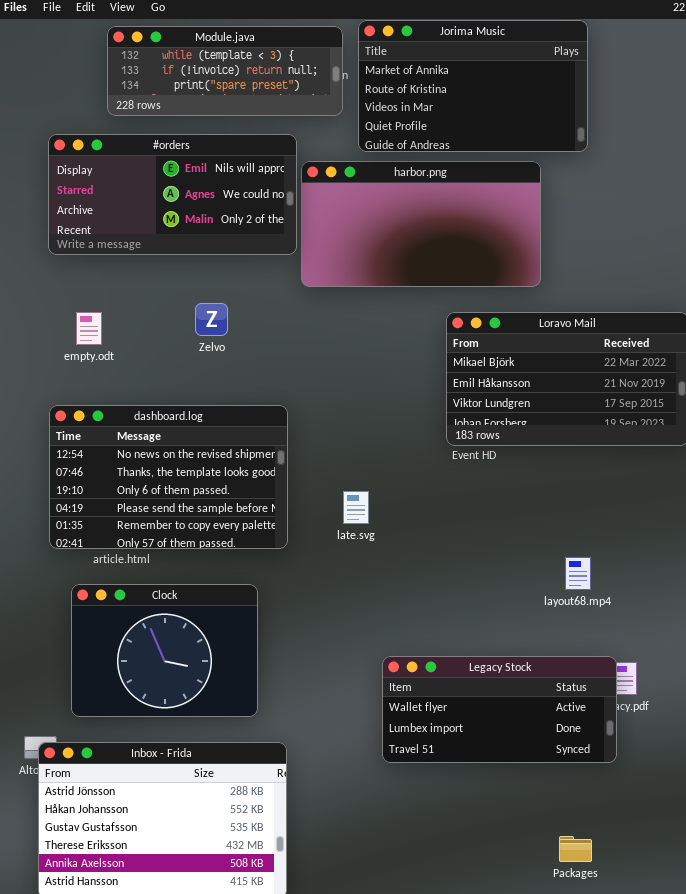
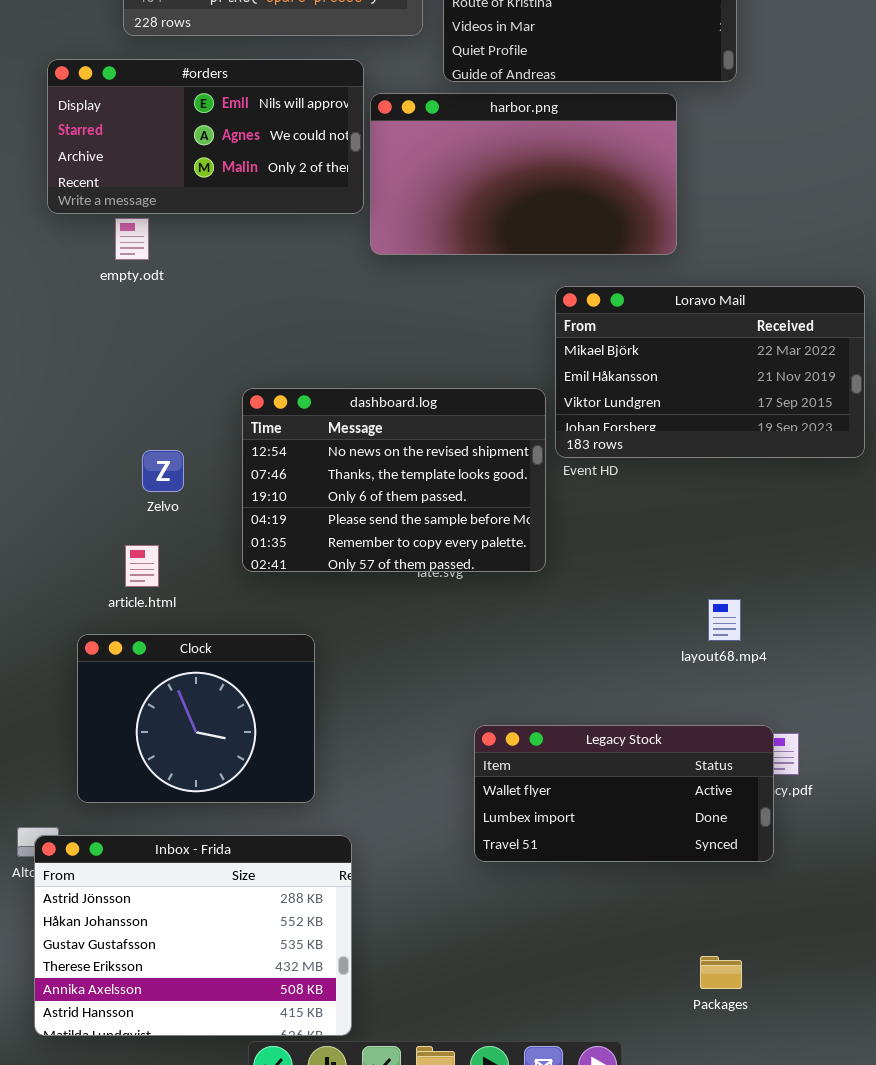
Zelvo: [195,303,228,336] -> [142,450,184,492], moved
empty.odt: [76,312,102,345] -> [115,218,149,260], moved
dashboard.log: [49,405,288,549] -> [242,388,546,572], moved

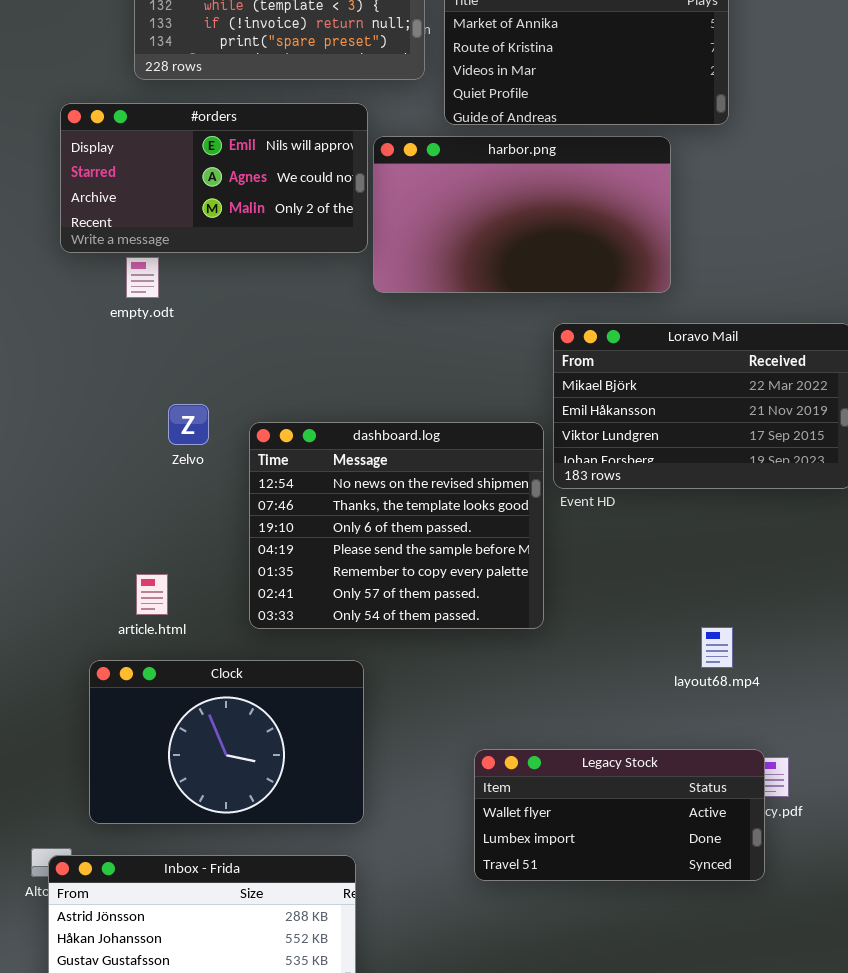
dashboard.log: [242,388,546,572] -> [249,422,544,629], resized
Zelvo: [142,450,184,492] -> [168,404,209,445], moved
Clock: [77,634,315,803] -> [89,660,364,824], resized

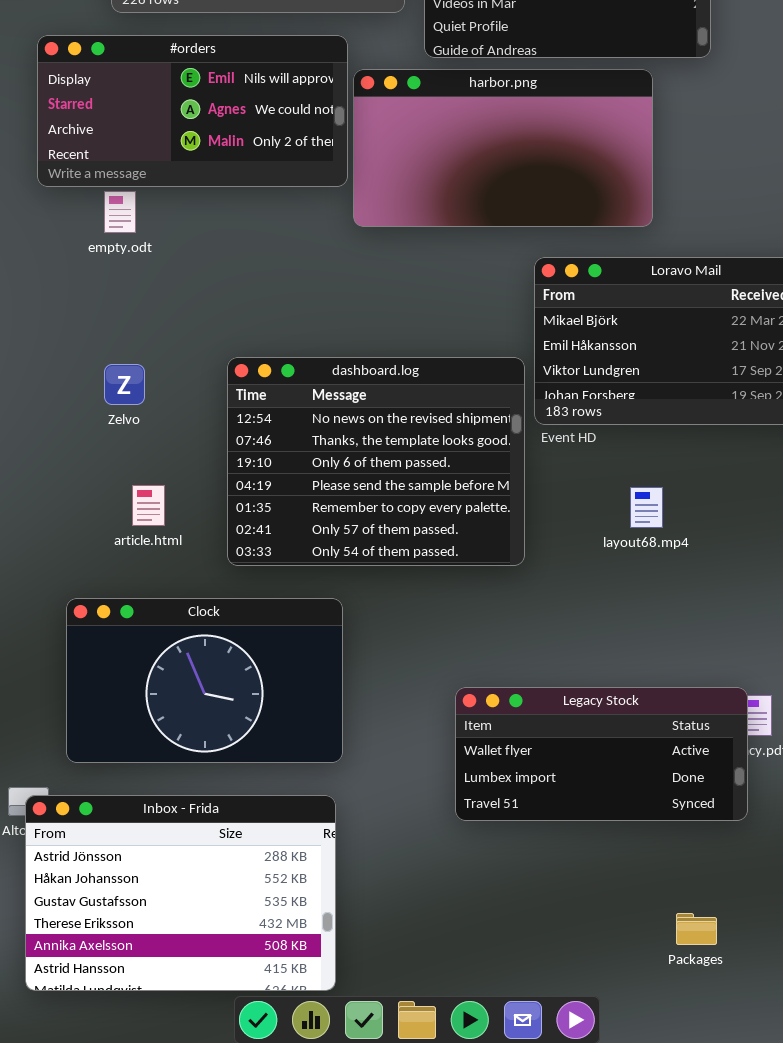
Zelvo: [168,404,209,445] -> [104,364,145,405], moved
article.html: [136,574,168,615] -> [132,485,165,526], moved
layout68.mp4: [701,627,733,668] -> [630,487,663,528], moved

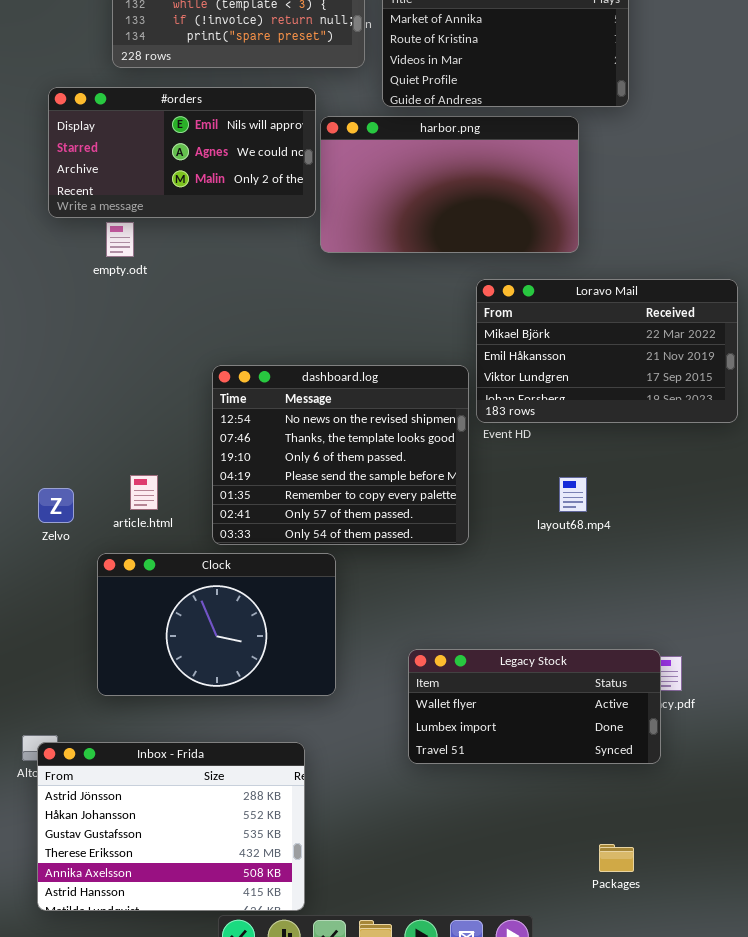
Zelvo: [104,364,145,405] -> [38,488,74,523], moved
Clock: [66,598,343,763] -> [97,553,336,696], moved

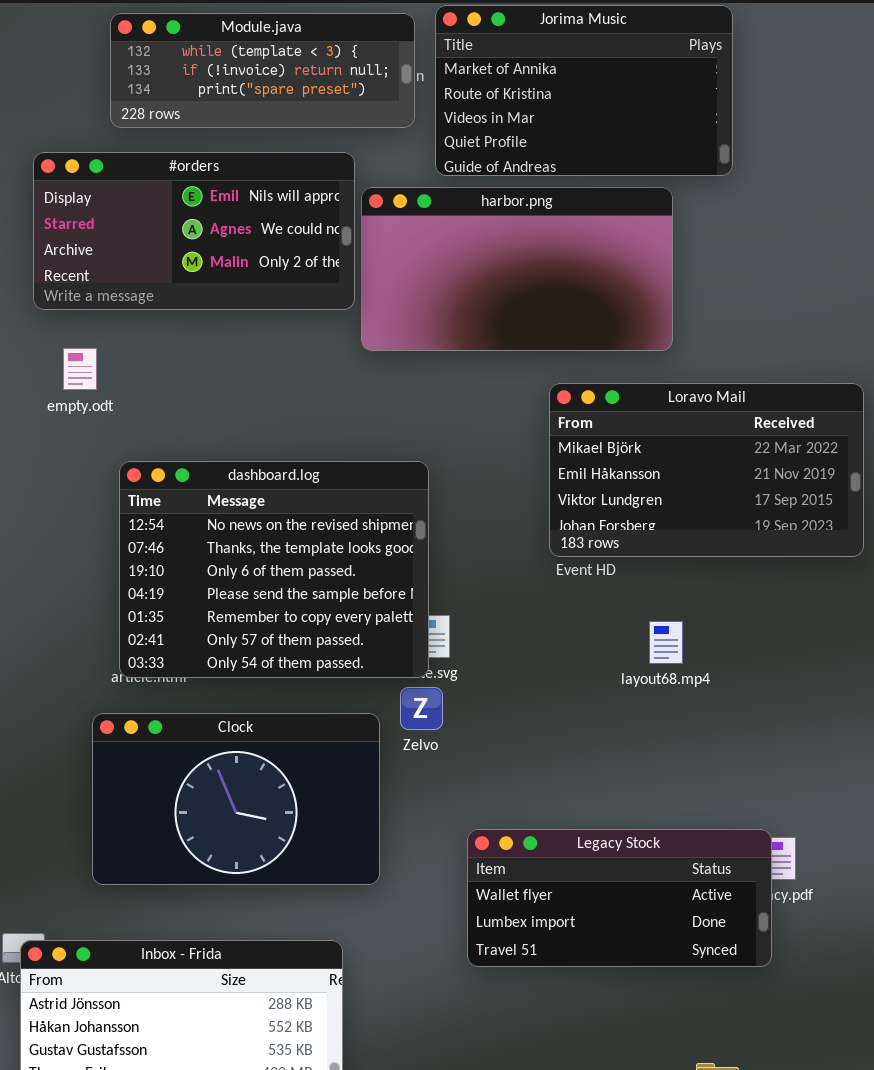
empty.odt: [106,222,134,257] -> [63,348,97,390], moved
dashboard.log: [212,365,469,545] -> [119,461,429,678], moved
Zelvo: [38,488,74,523] -> [400,687,443,730], moved

